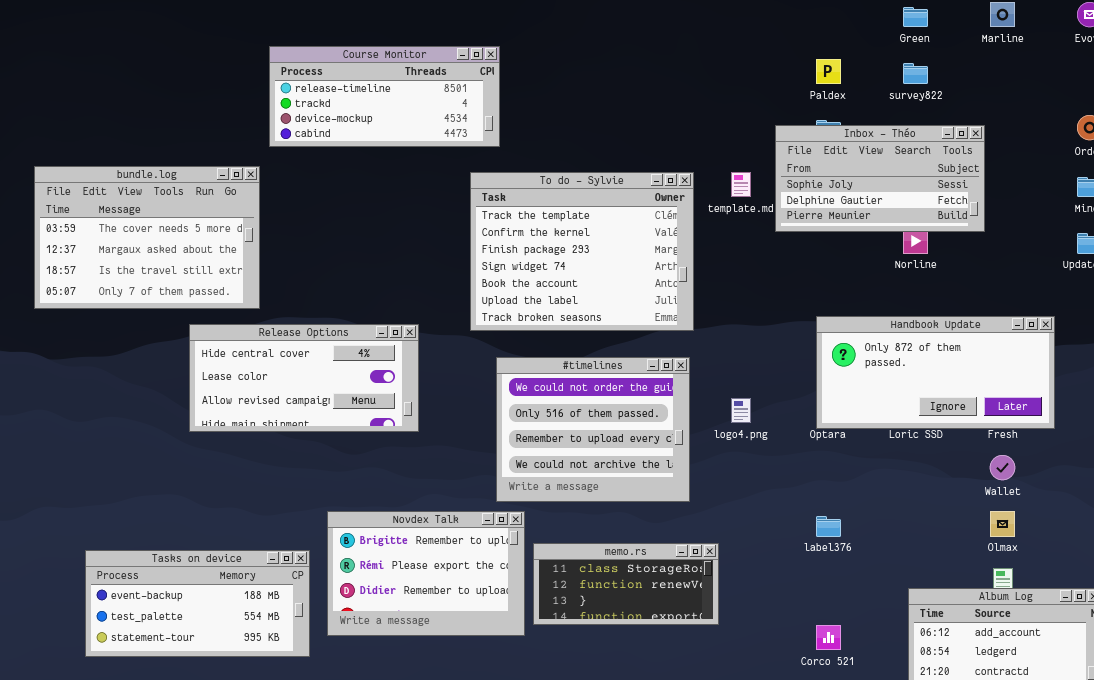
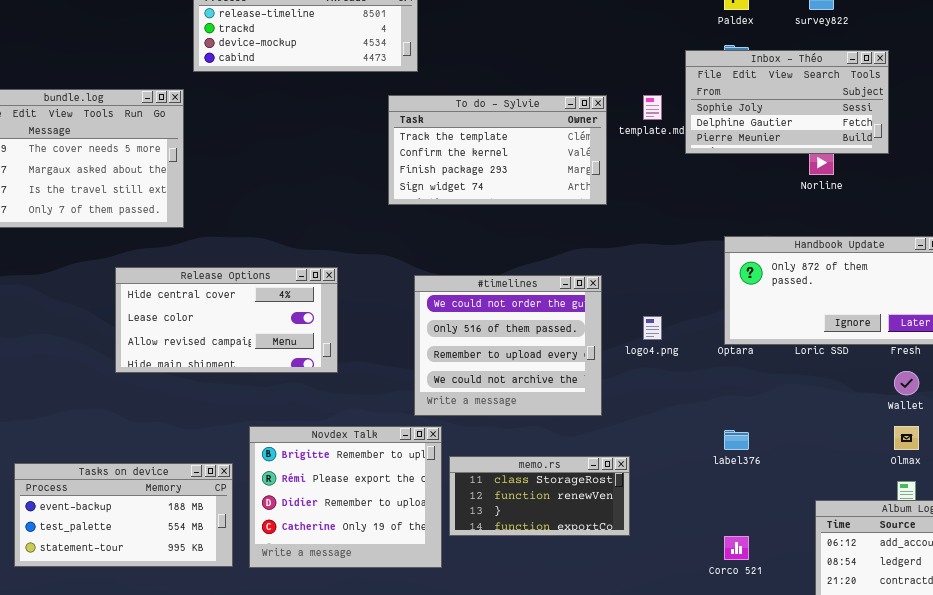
To do - Sylvie: [470,172,694,331] -> [388,95,607,205], resized
Release Options: [189,324,419,432] -> [115,267,338,373], moved
Novdex Talk: [327,511,525,636] -> [249,426,442,568], resized

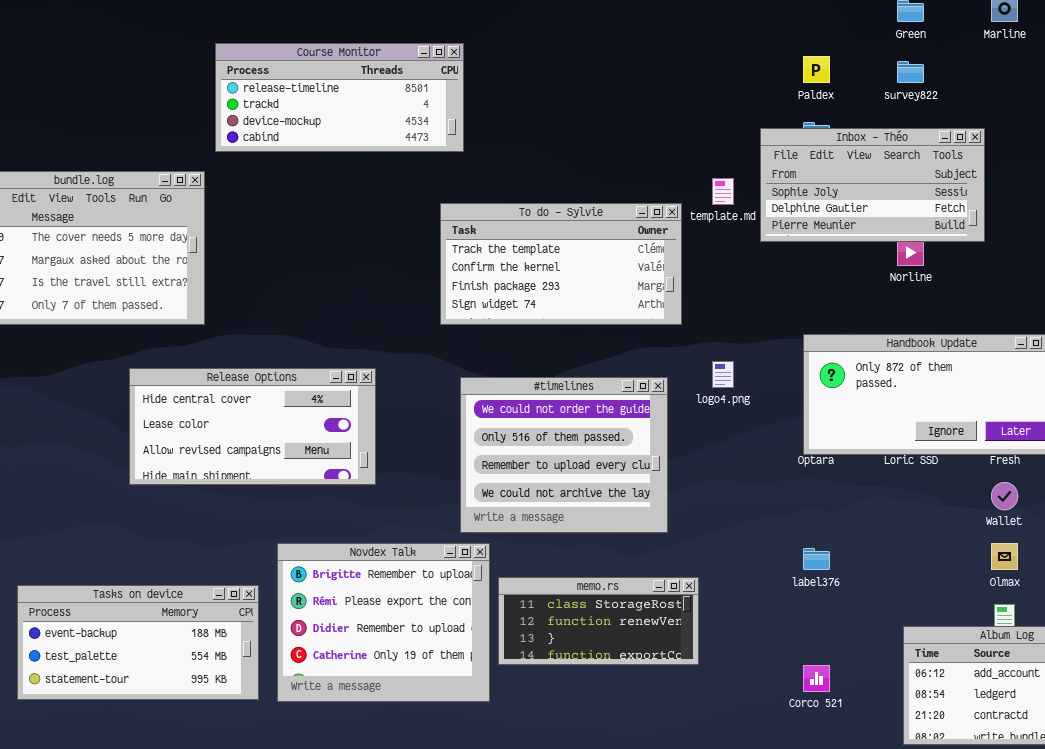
To do - Sylvie: [388,95,607,205] -> [440,203,682,325], moved
logo4.png: [643,316,662,340] -> [712,361,734,388], moved

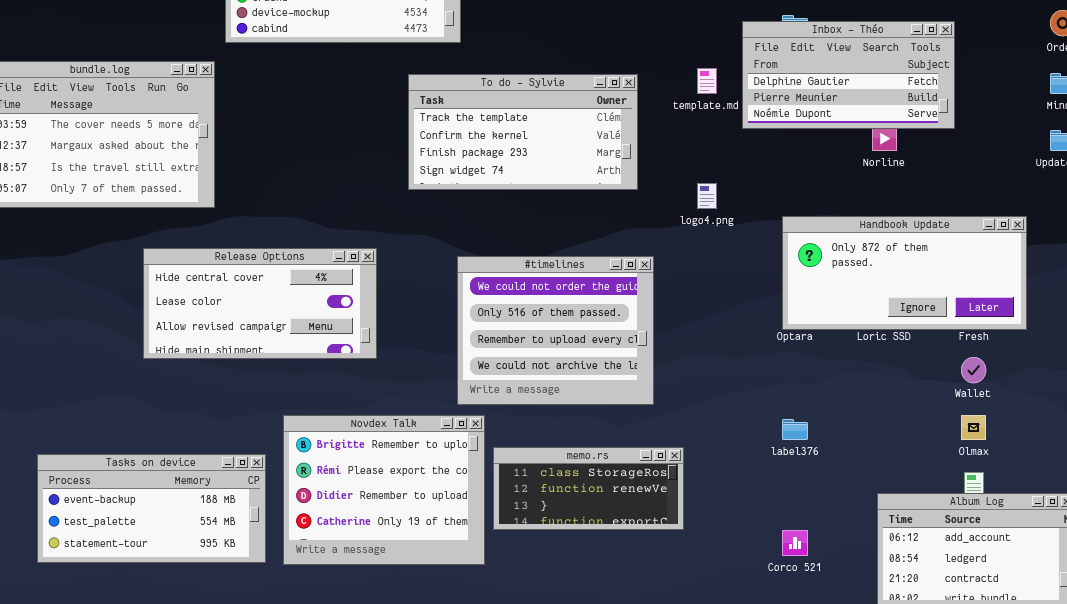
Inbox - Théo: [760,128,985,242] -> [742,21,955,129], scrolled down 1 row
To do - Sylvie: [440,203,682,325] -> [408,74,638,190], moved
logo4.png: [712,361,734,388] -> [697,183,717,209], moved

